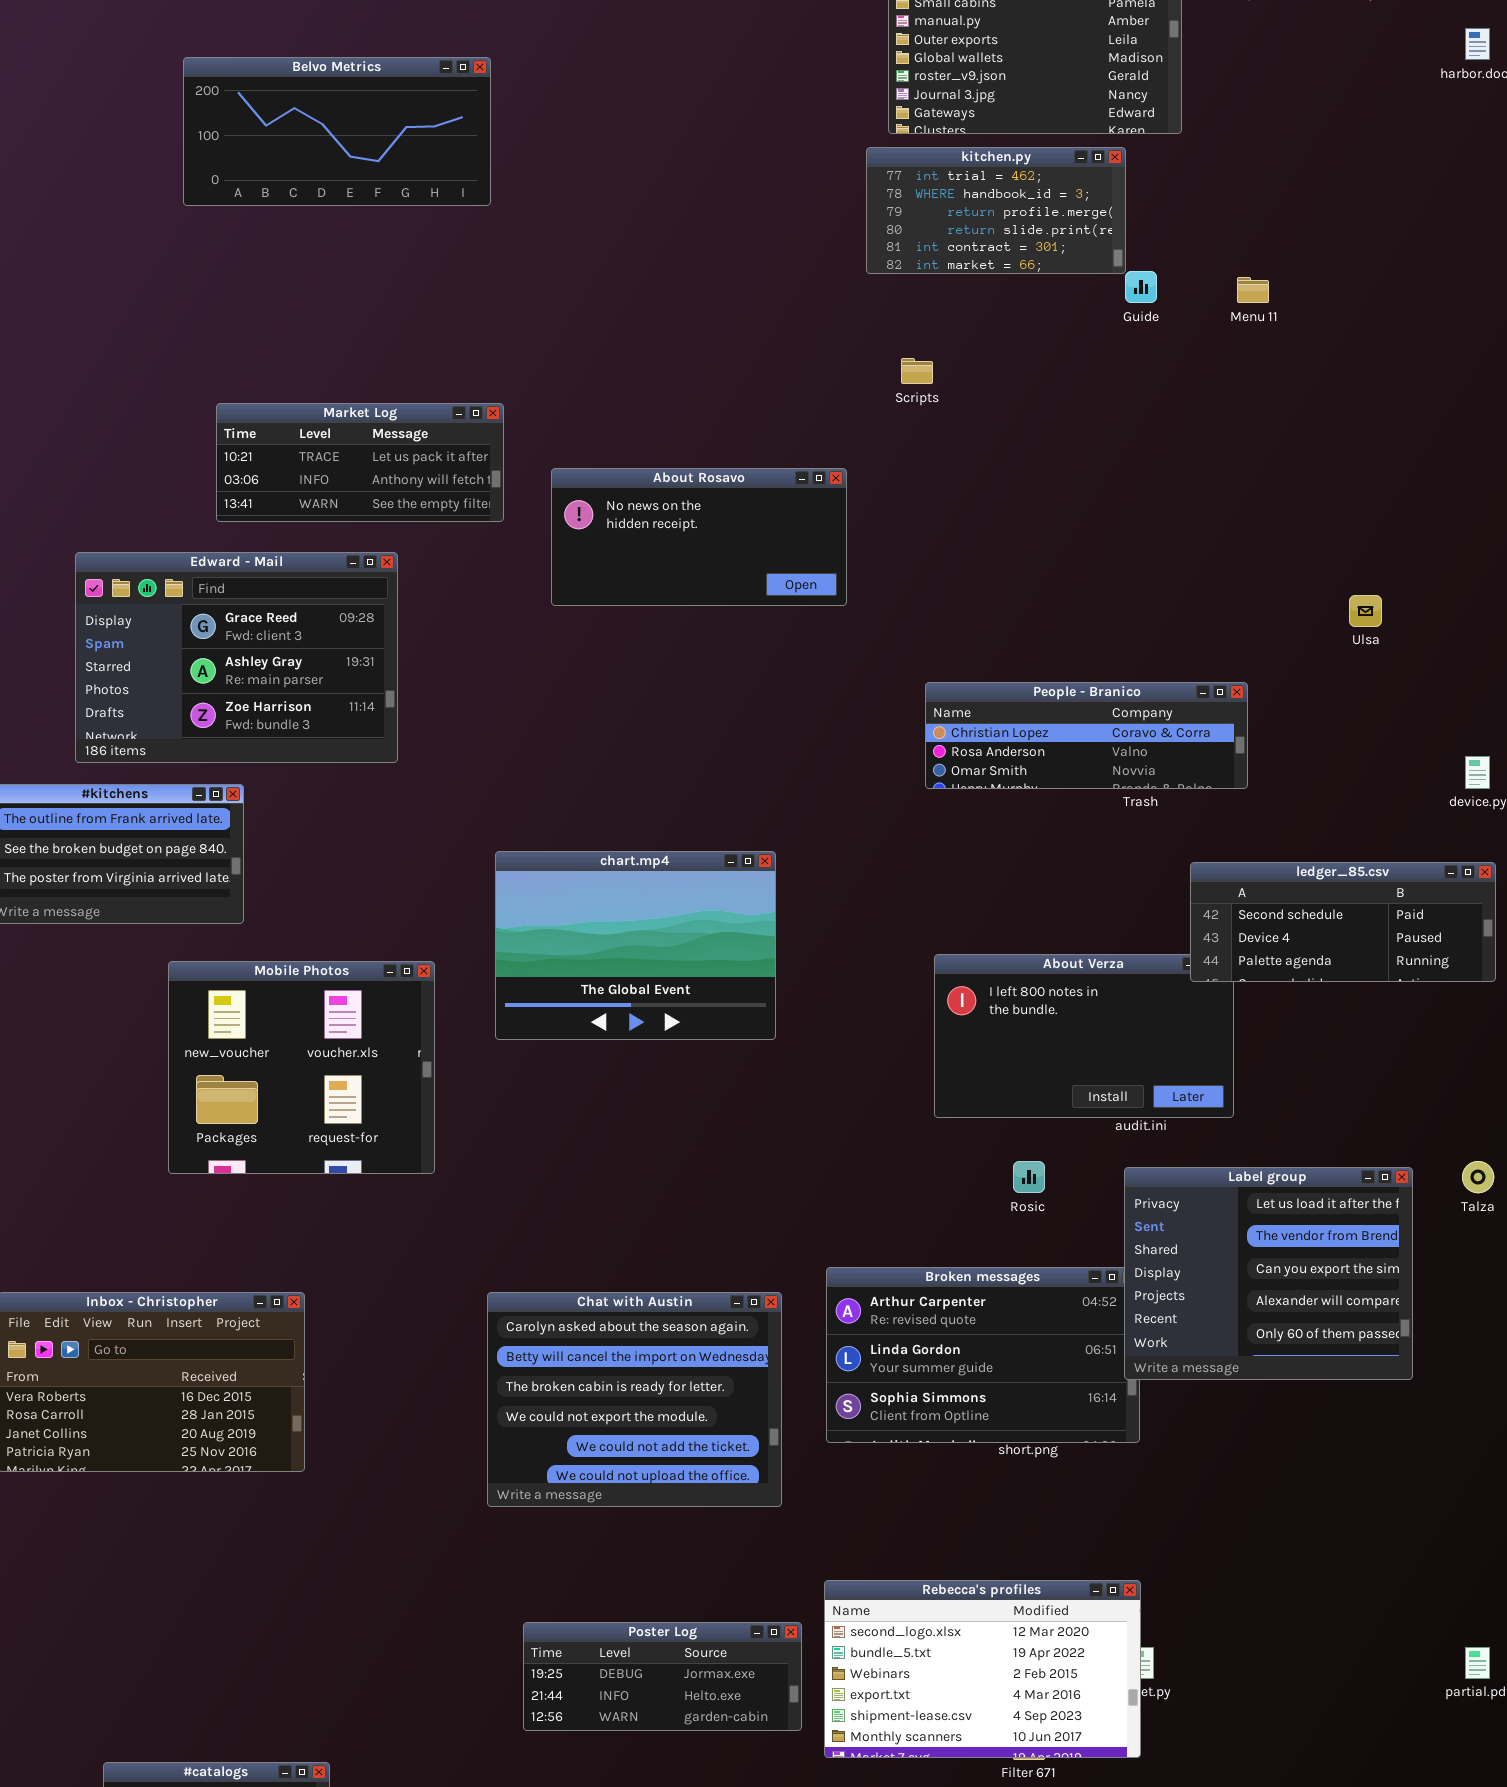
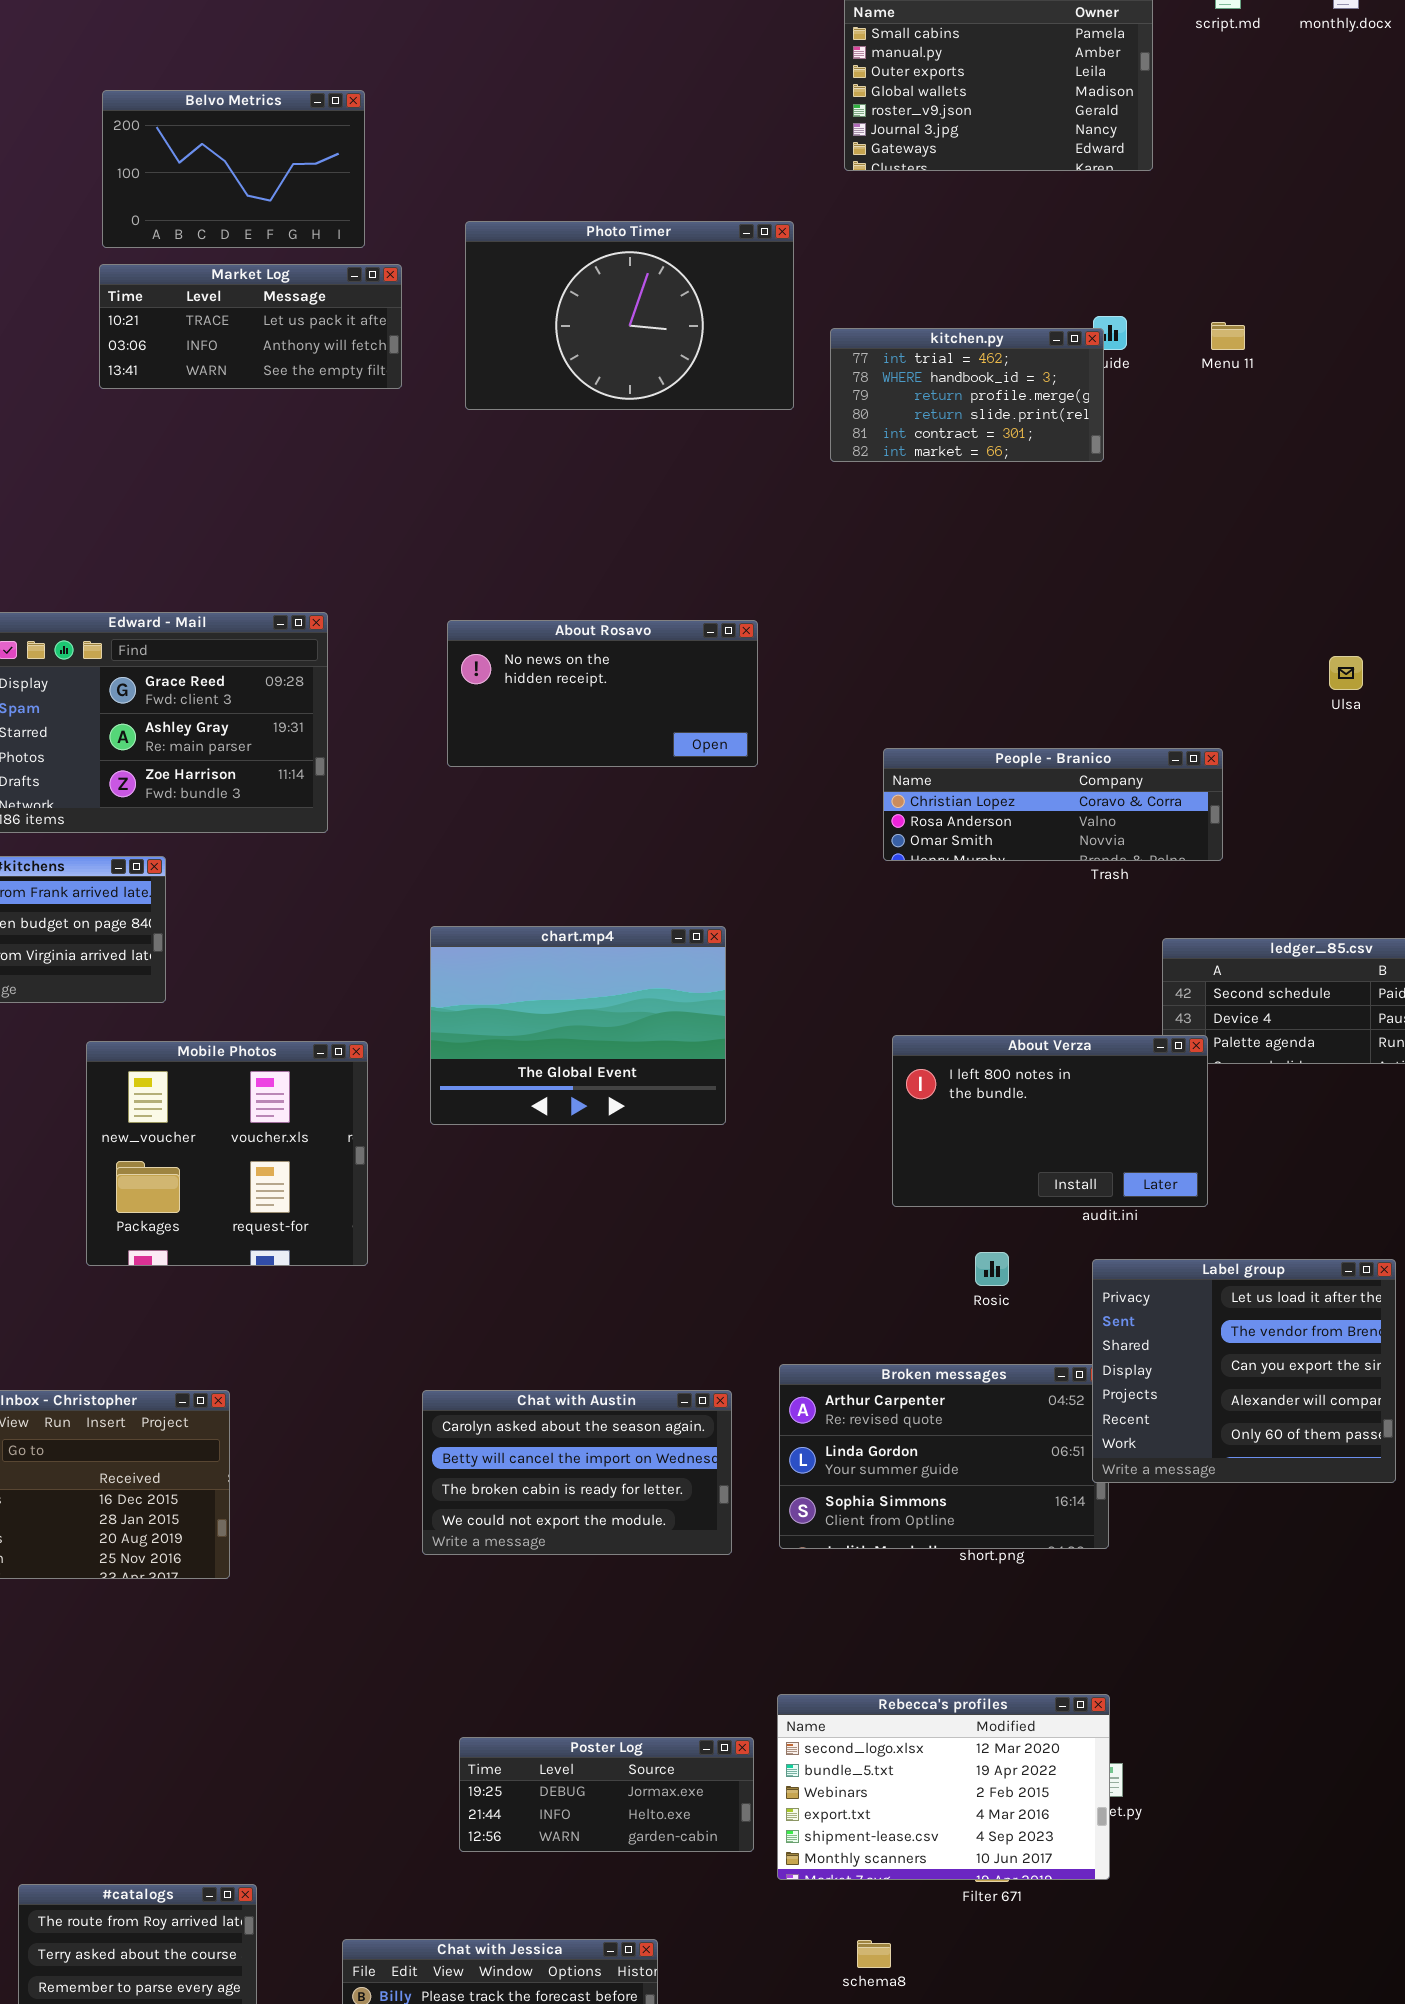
Belvo Metrics: [183,57,491,206] -> [102,90,365,248], resized
kitchen.py: [866,147,1126,274] -> [830,328,1104,462], moved
Photo Timer: none -> [465,221,794,410], opened
Market Log: [216,403,504,522] -> [99,264,402,389], moved
About Rosavo: [551,468,847,606] -> [447,620,758,767], moved
About Verza: [934,954,1234,1118] -> [892,1035,1208,1207], raised
Chat with Austin: [487,1292,782,1507] -> [422,1390,732,1555], resized

